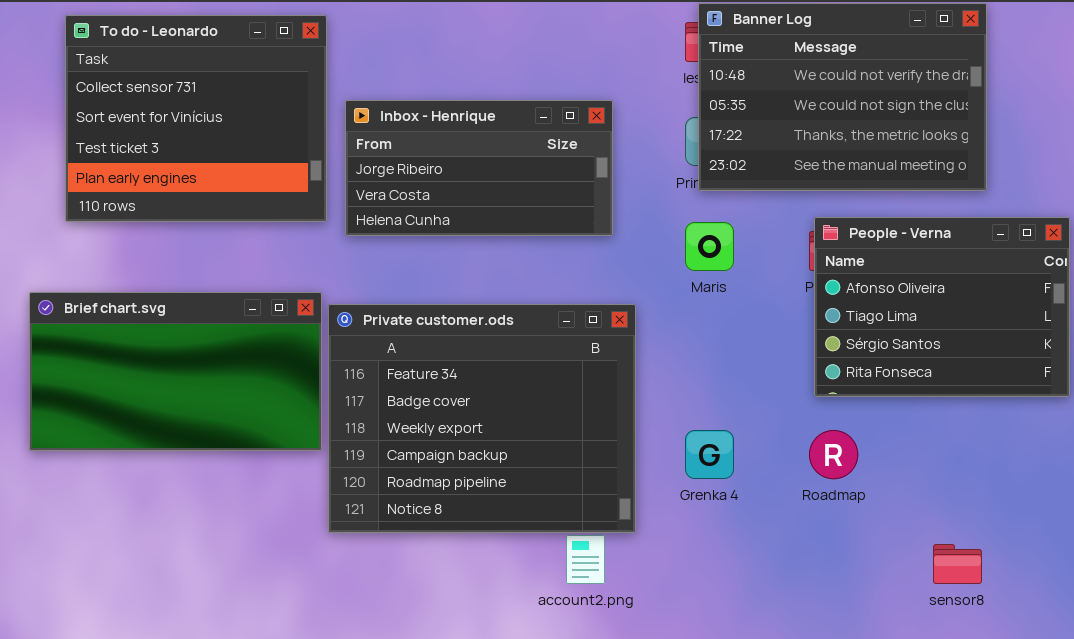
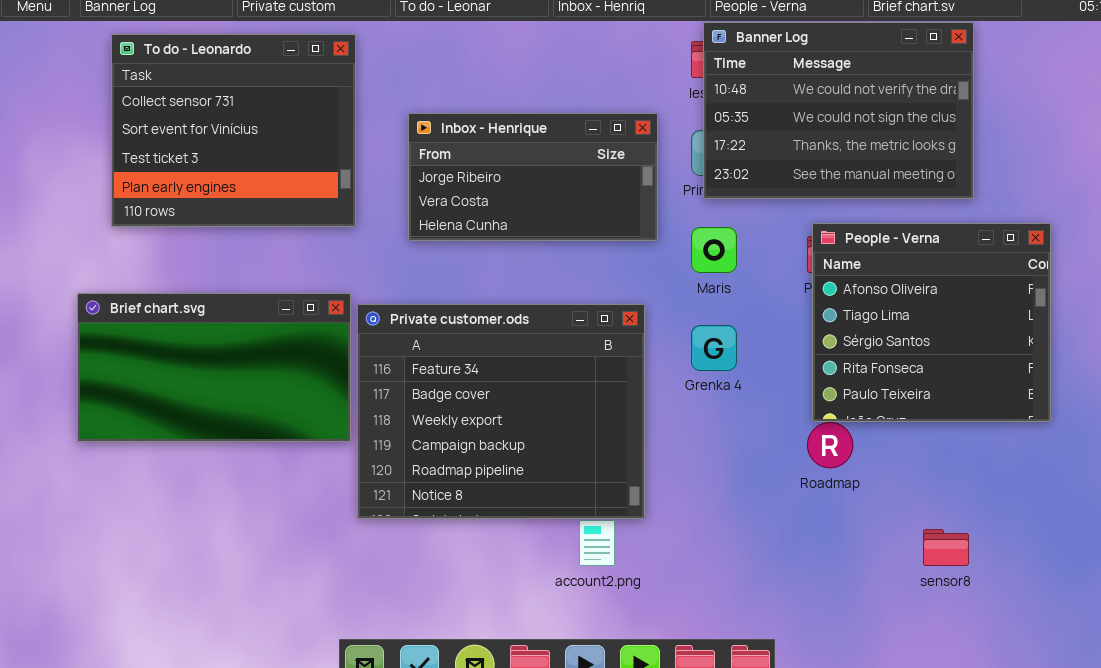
Inbox - Henrique: [345,100,613,236] -> [408,113,658,241], moved
People - Verna: [814,217,1070,397] -> [812,223,1051,422], resized
Grenka 4: [685,430,734,479] -> [691,325,737,371], moved

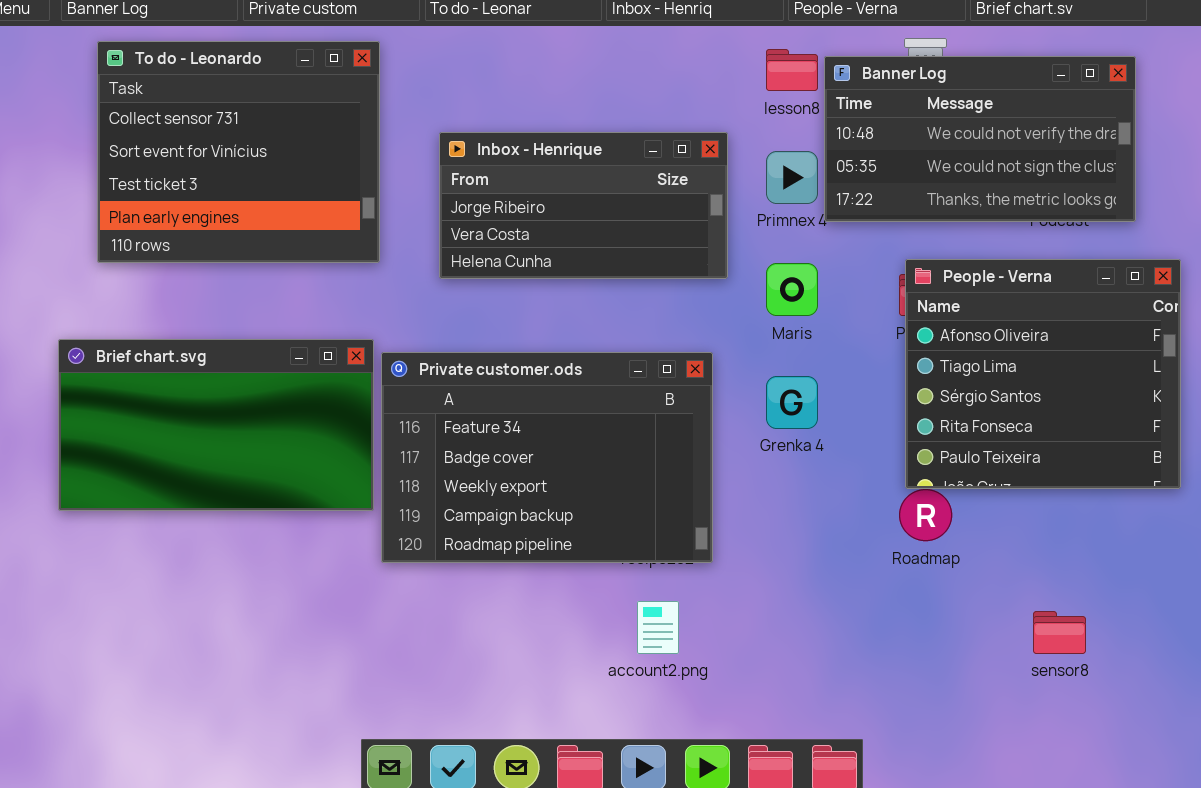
Banner Log: [703,22,974,199] -> [824,56,1136,222], moved, resized
Private customer.ods: [357,304,645,519] -> [381,352,713,563], resized

